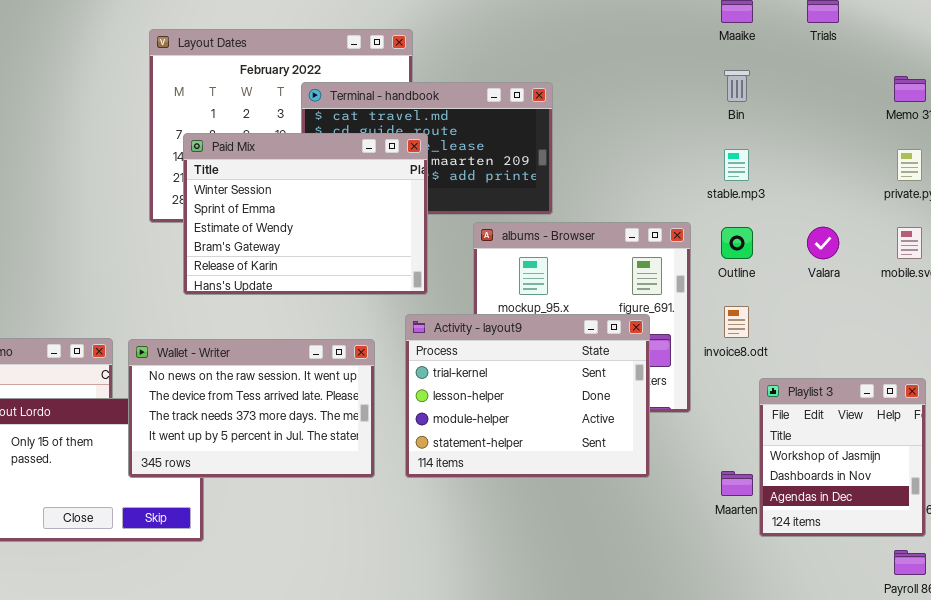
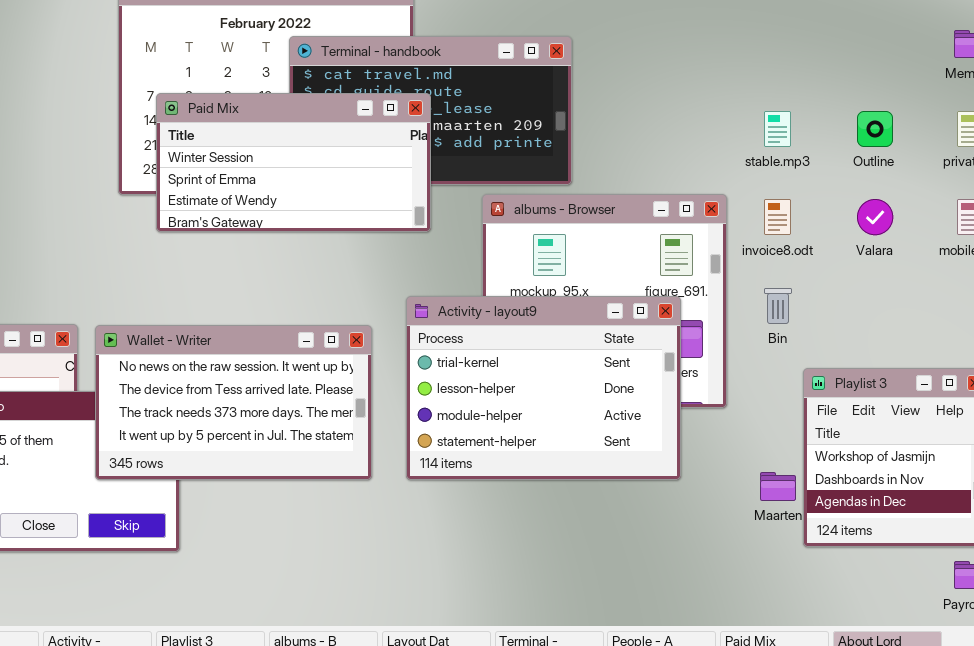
Bin: [724,70,750,102] -> [764,288,792,324], moved
Paid Mix: [183,133,428,295] -> [156,93,431,232], resized
Outline: [721,227,753,259] -> [857,111,893,147], moved
invoice8.odt: [724,306,749,338] -> [764,199,791,235], moved

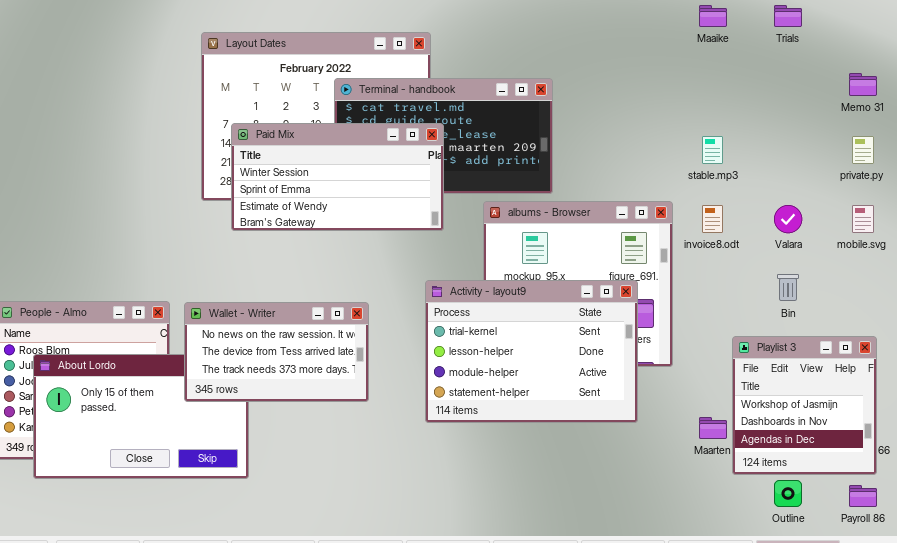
Outline: [857,111,893,147] -> [774,480,802,507], moved
Bin: [764,288,792,324] -> [777,274,799,301], moved
Wallet - Writer: [95,325,372,480] -> [184,302,369,402], resized

